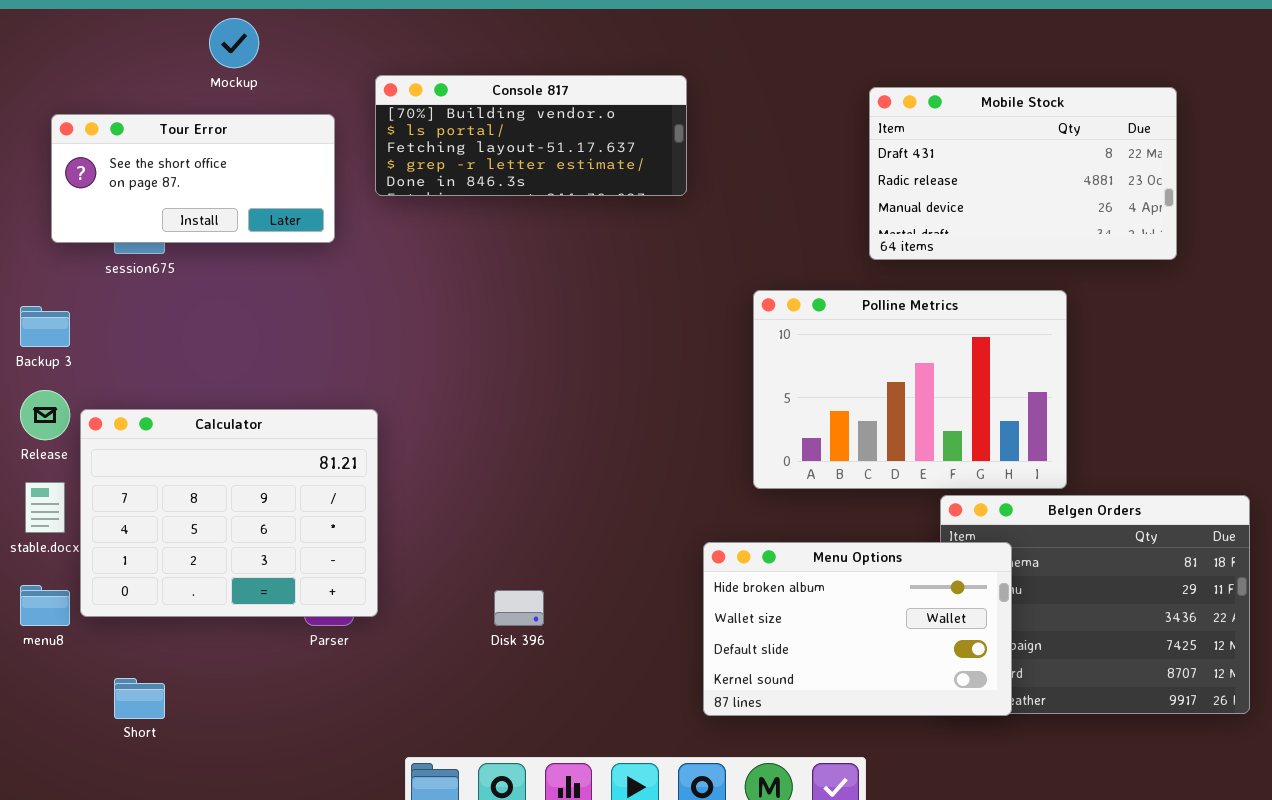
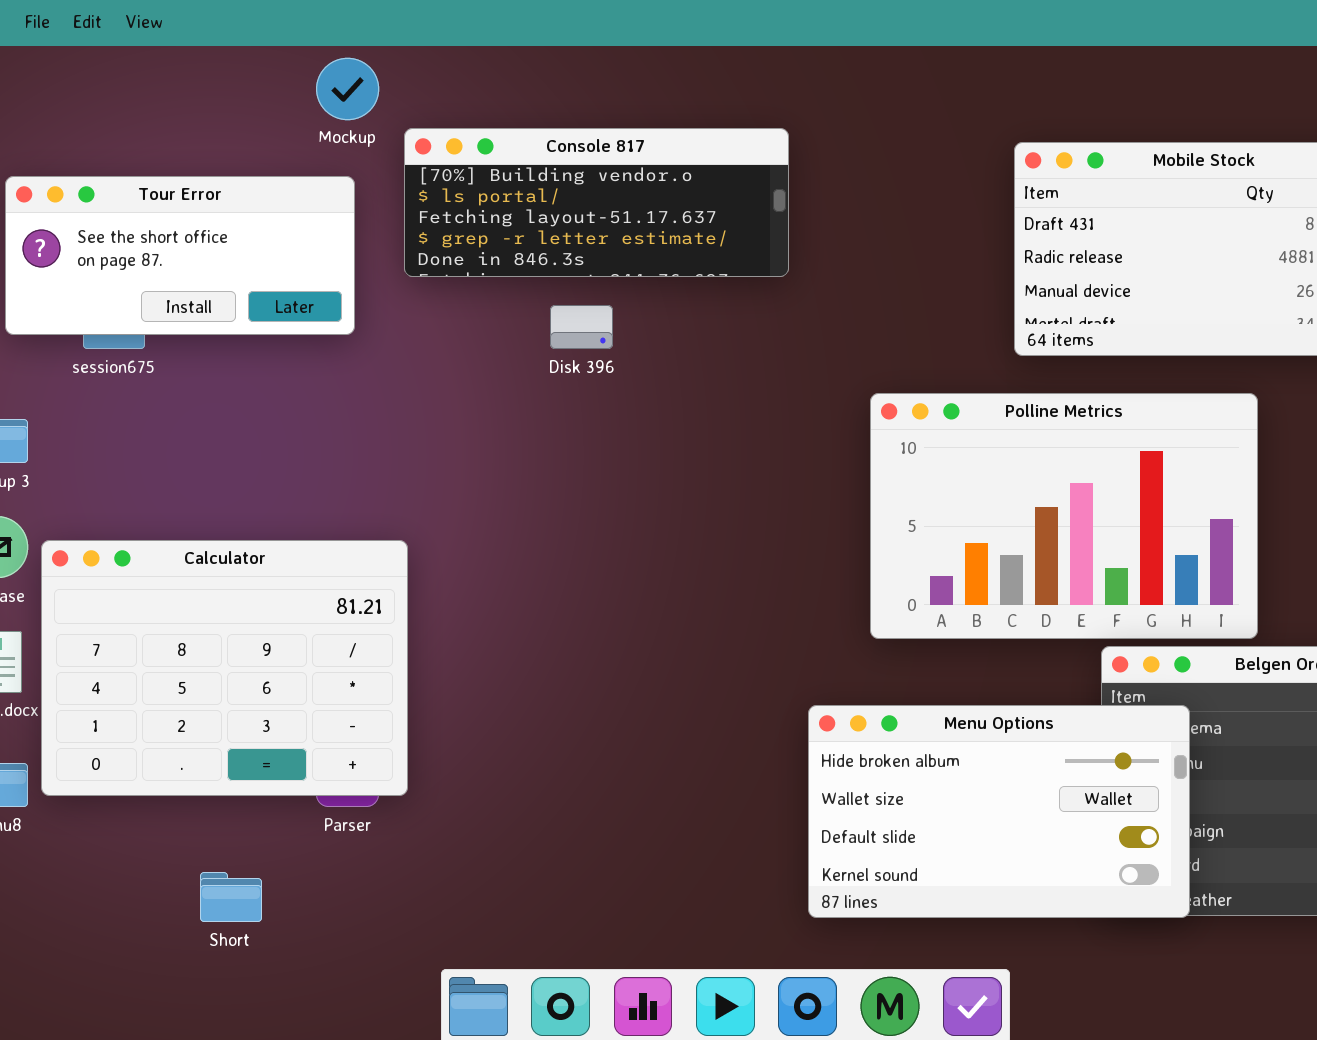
Mockup: [209,18,259,68] -> [316,58,379,120], moved
Disk 396: [494,590,544,626] -> [550,305,613,349], moved
Short: [114,678,165,719] -> [200,872,262,922], moved

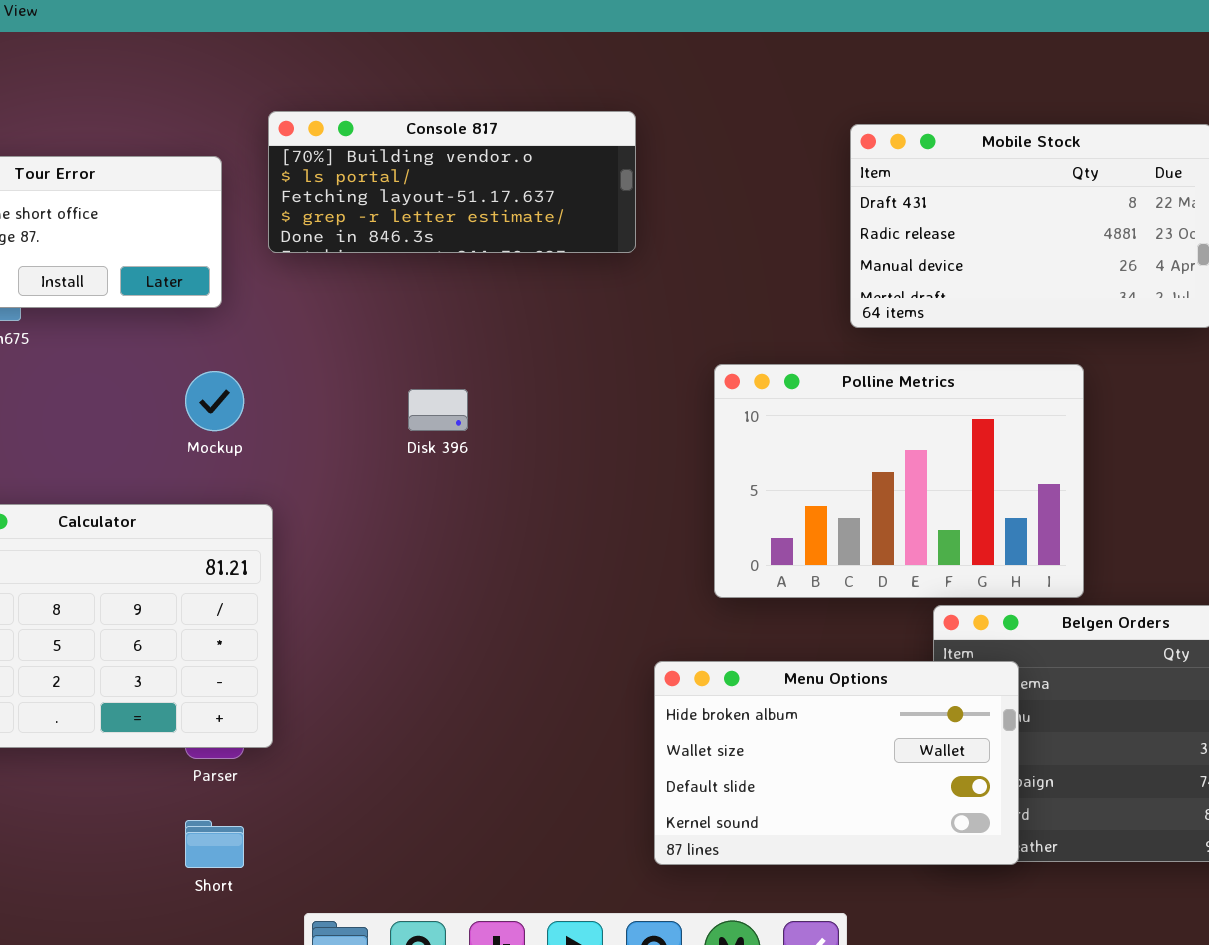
Mockup: [316,58,379,120] -> [185,371,244,431], moved
Disk 396: [550,305,613,349] -> [408,389,468,431], moved
Short: [200,872,262,922] -> [185,820,244,868], moved

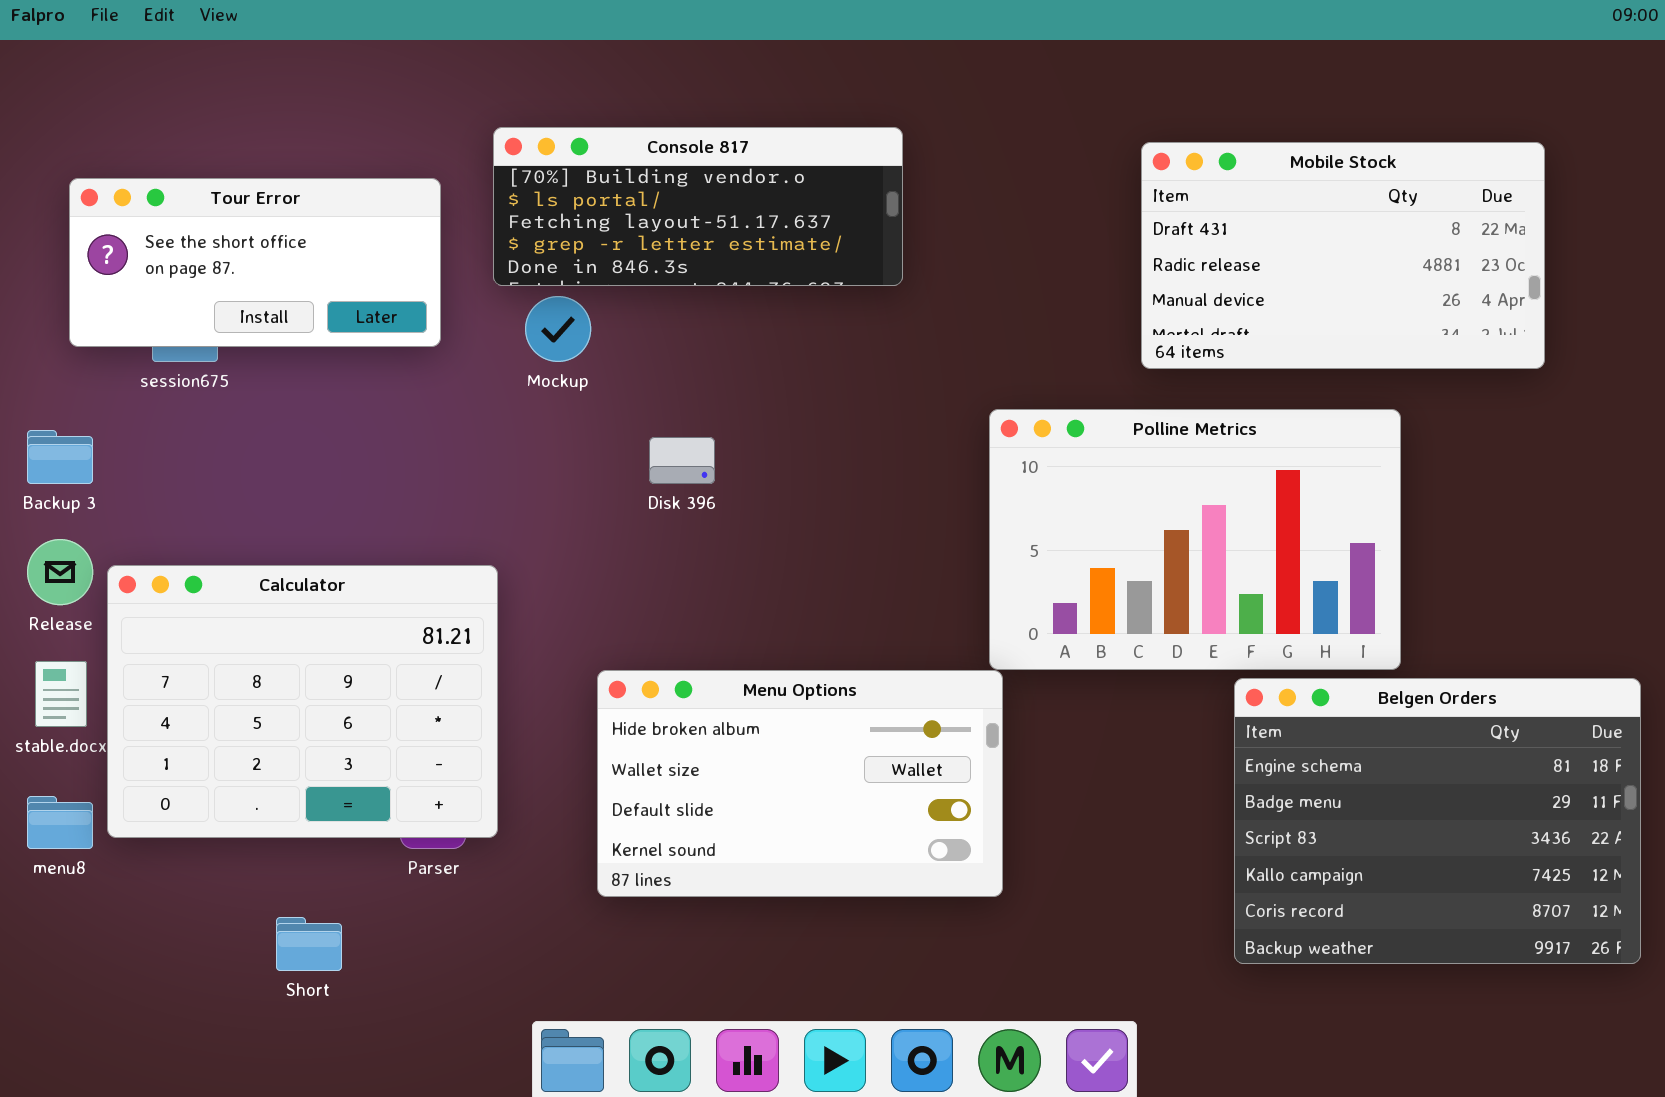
Mockup: [185,371,244,431] -> [525,296,591,362], moved
Menu Options: [654,661,1019,865] -> [597,670,1003,897], moved
Short: [185,820,244,868] -> [276,917,342,971], moved

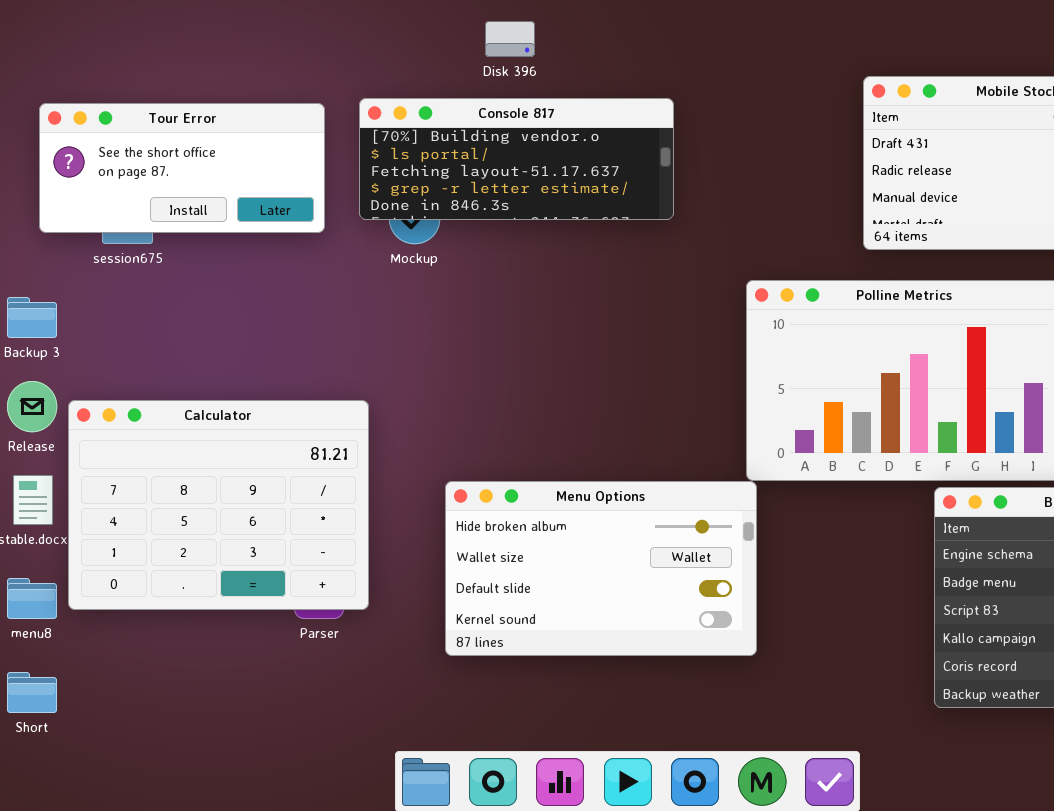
Console 817: [493,127,903,286] -> [359,98,674,220], moved
Disk 396: [649,437,715,484] -> [485,21,535,57], moved
Short: [276,917,342,971] -> [7,672,57,713], moved

